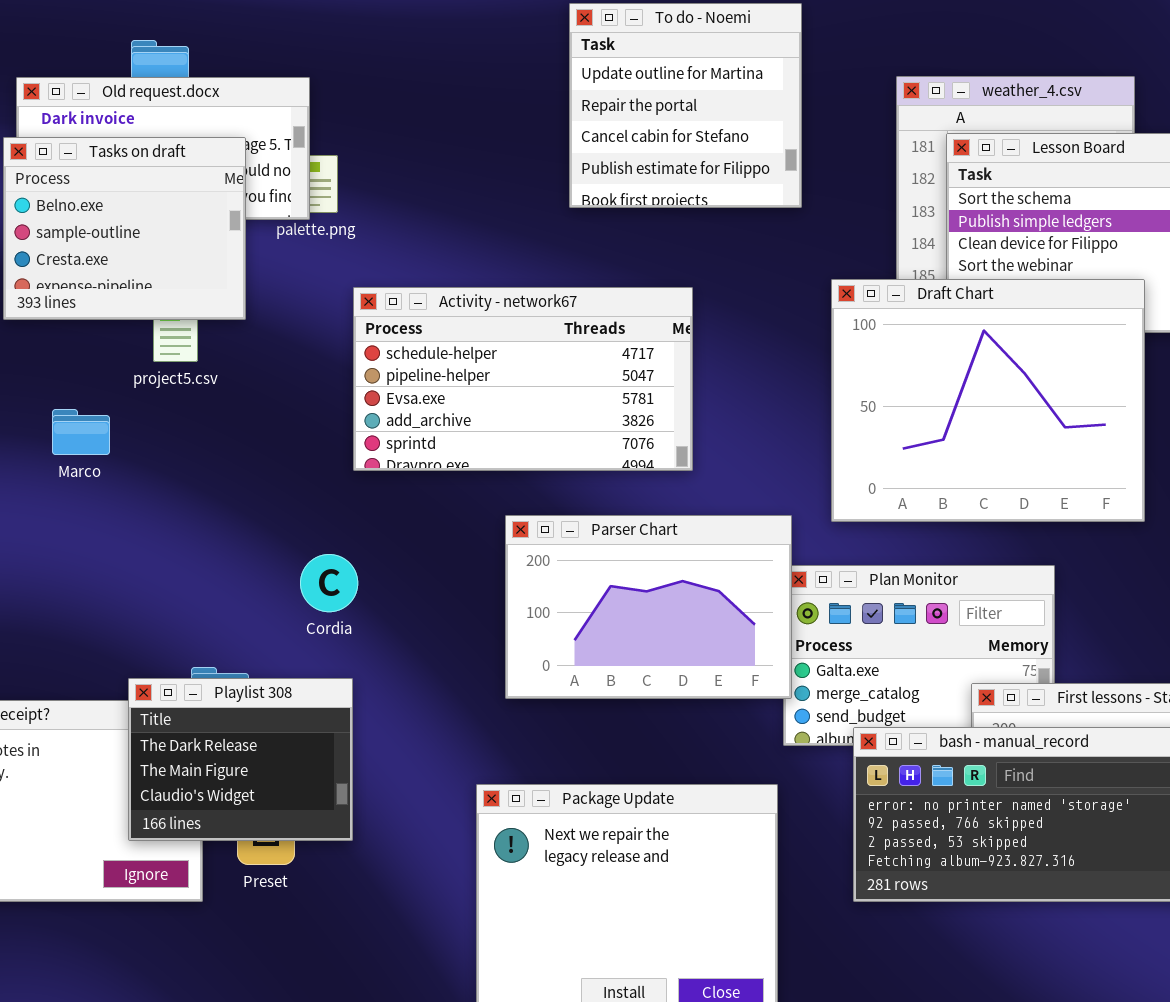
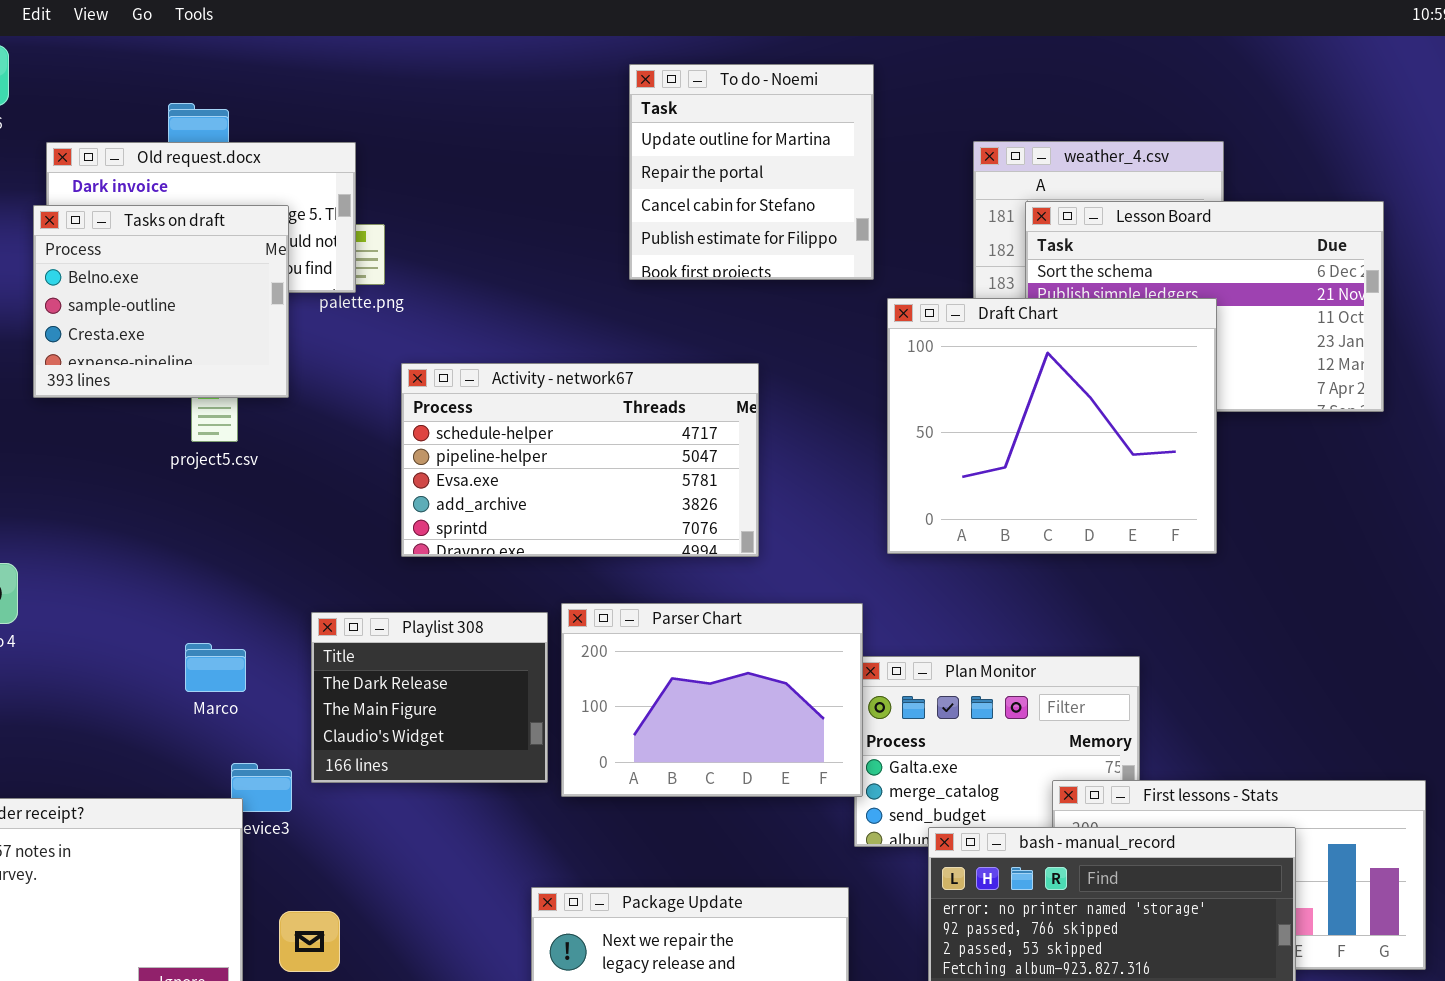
Draft Chart: [831,279,1145,522] -> [887,298,1217,554], moved
Marco: [52,409,110,455] -> [185,643,246,692], moved
Playlist 308: [128,678,353,841] -> [311,612,548,783], moved

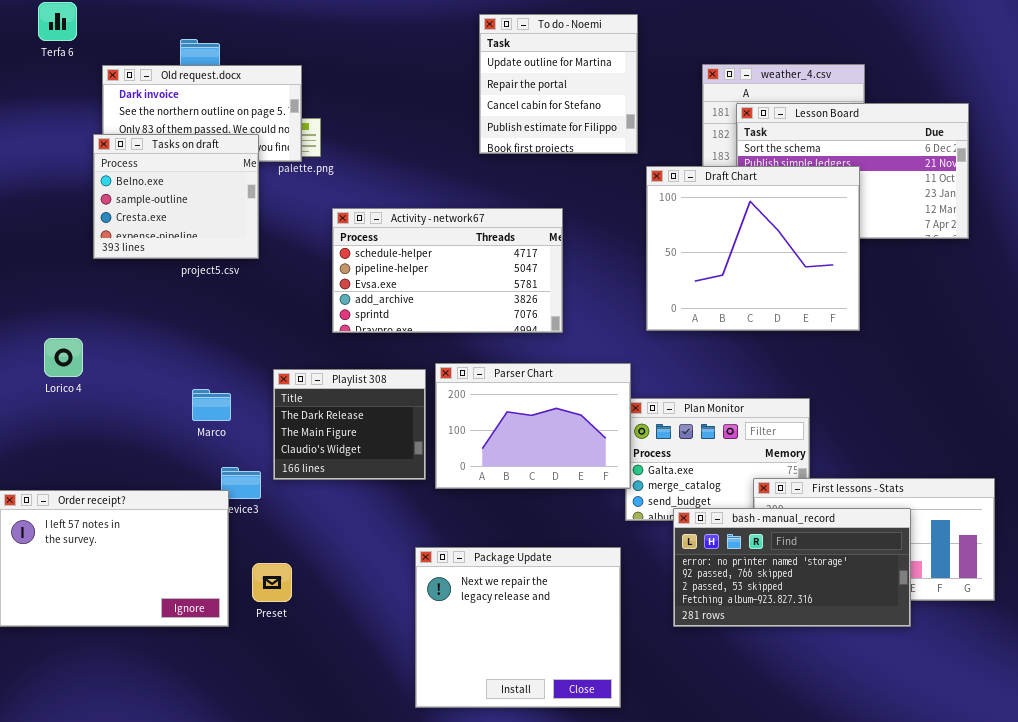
Tasks on draft: [33,205,289,398] -> [93,134,259,259], moved

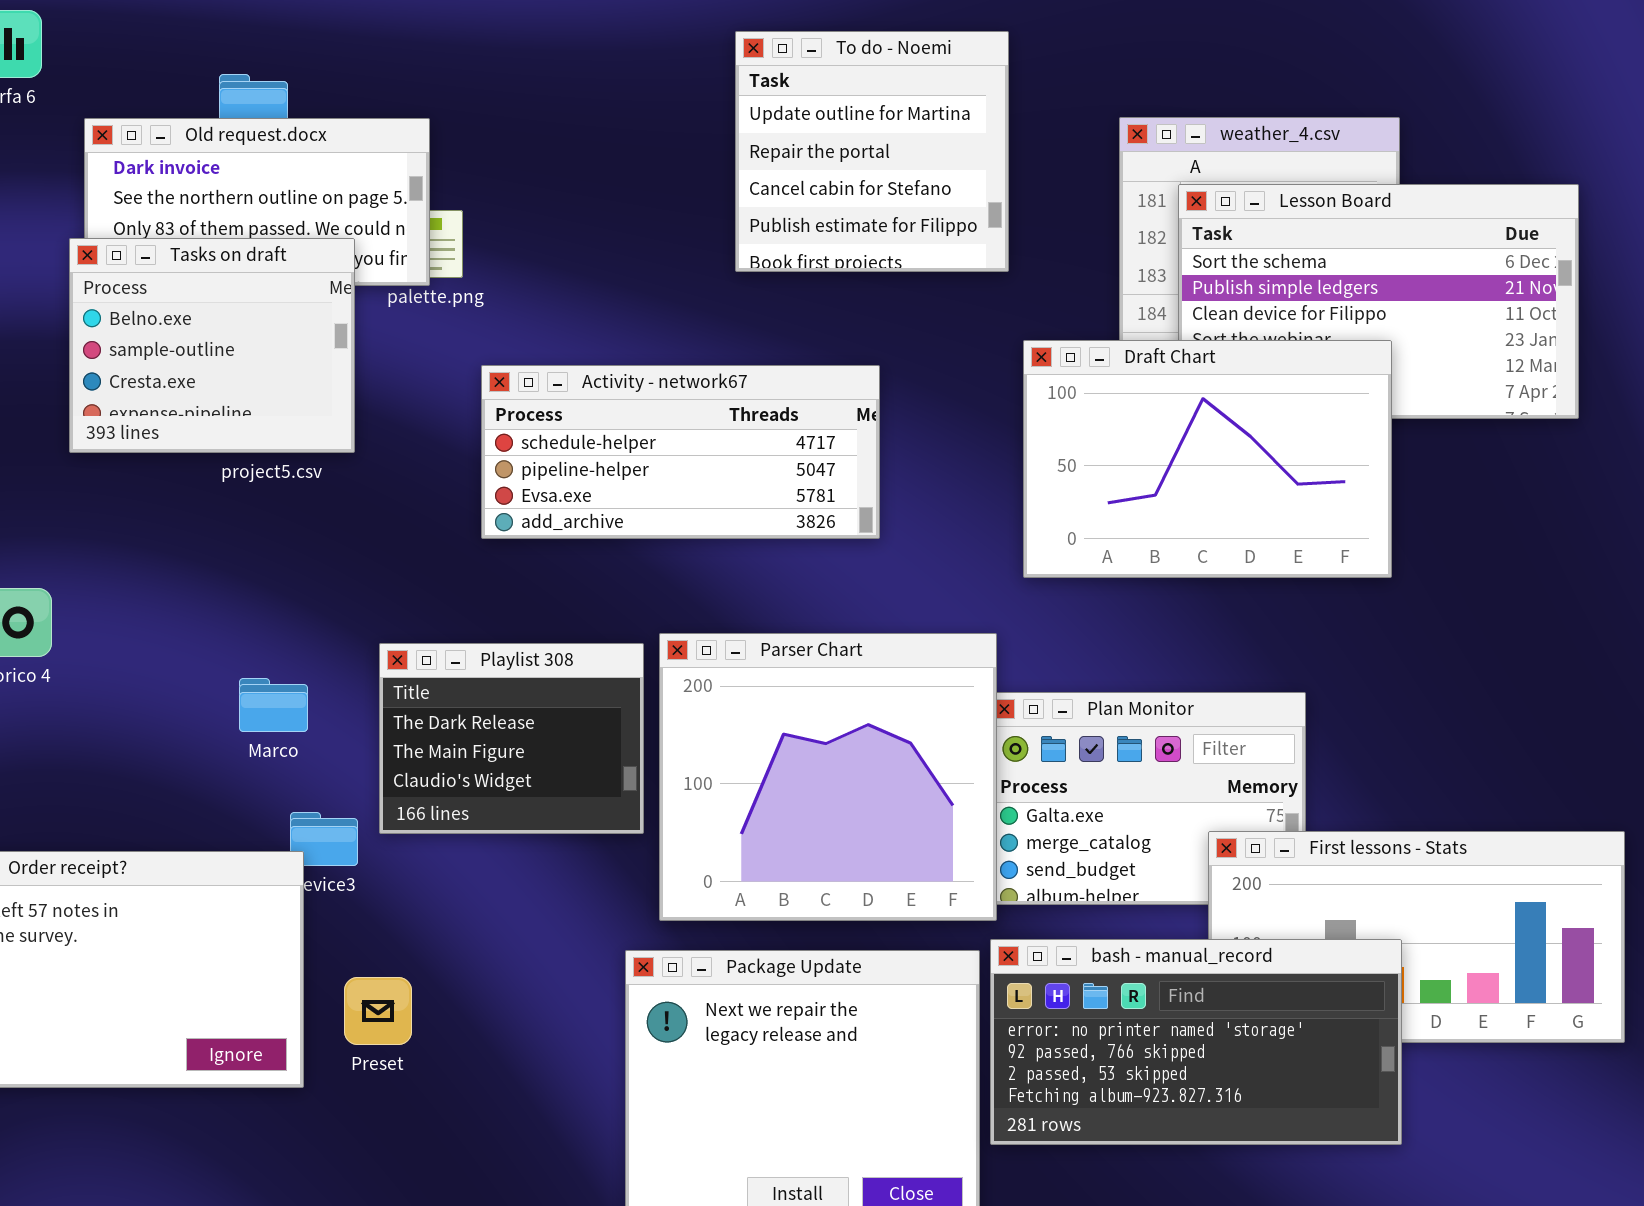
Draft Chart: [646,166,860,331] -> [1023,340,1392,578], resized
Activity - network67: [332,208,563,333] -> [481,365,880,539], resized
Parser Chart: [435,363,631,489] -> [659,633,997,921], resized
bash - manual_record: [673,508,911,627] -> [990,939,1402,1145], moved

